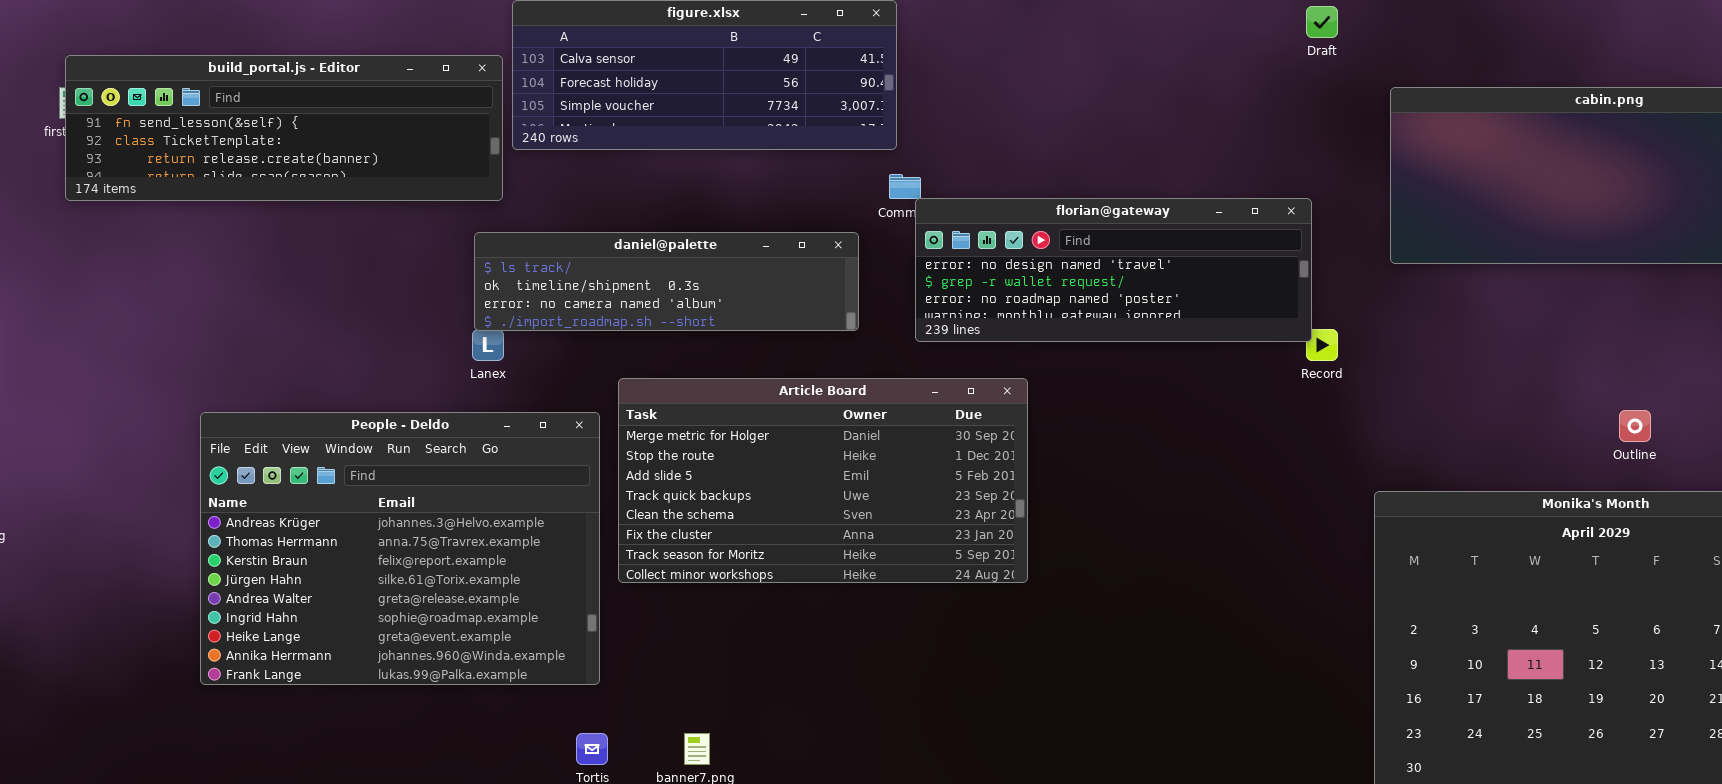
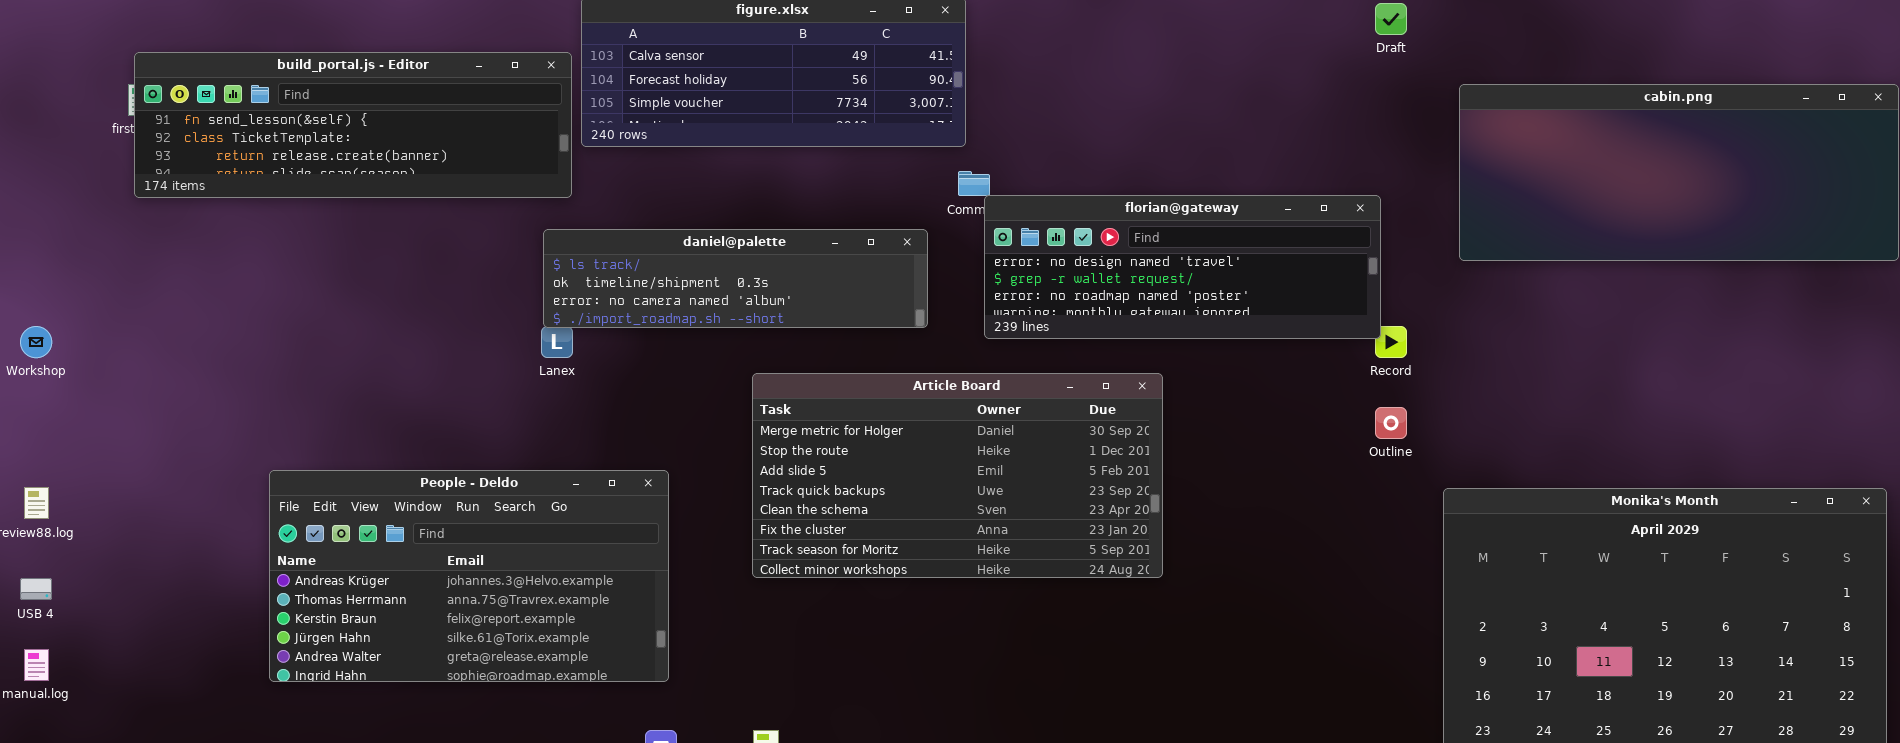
Article Board: [618,378,1028,583] -> [752,373,1163,578], moved
Outline: [1619,410,1651,442] -> [1375,407,1407,439], moved
People - Deldo: [200,412,600,685] -> [269,470,669,682], resized

